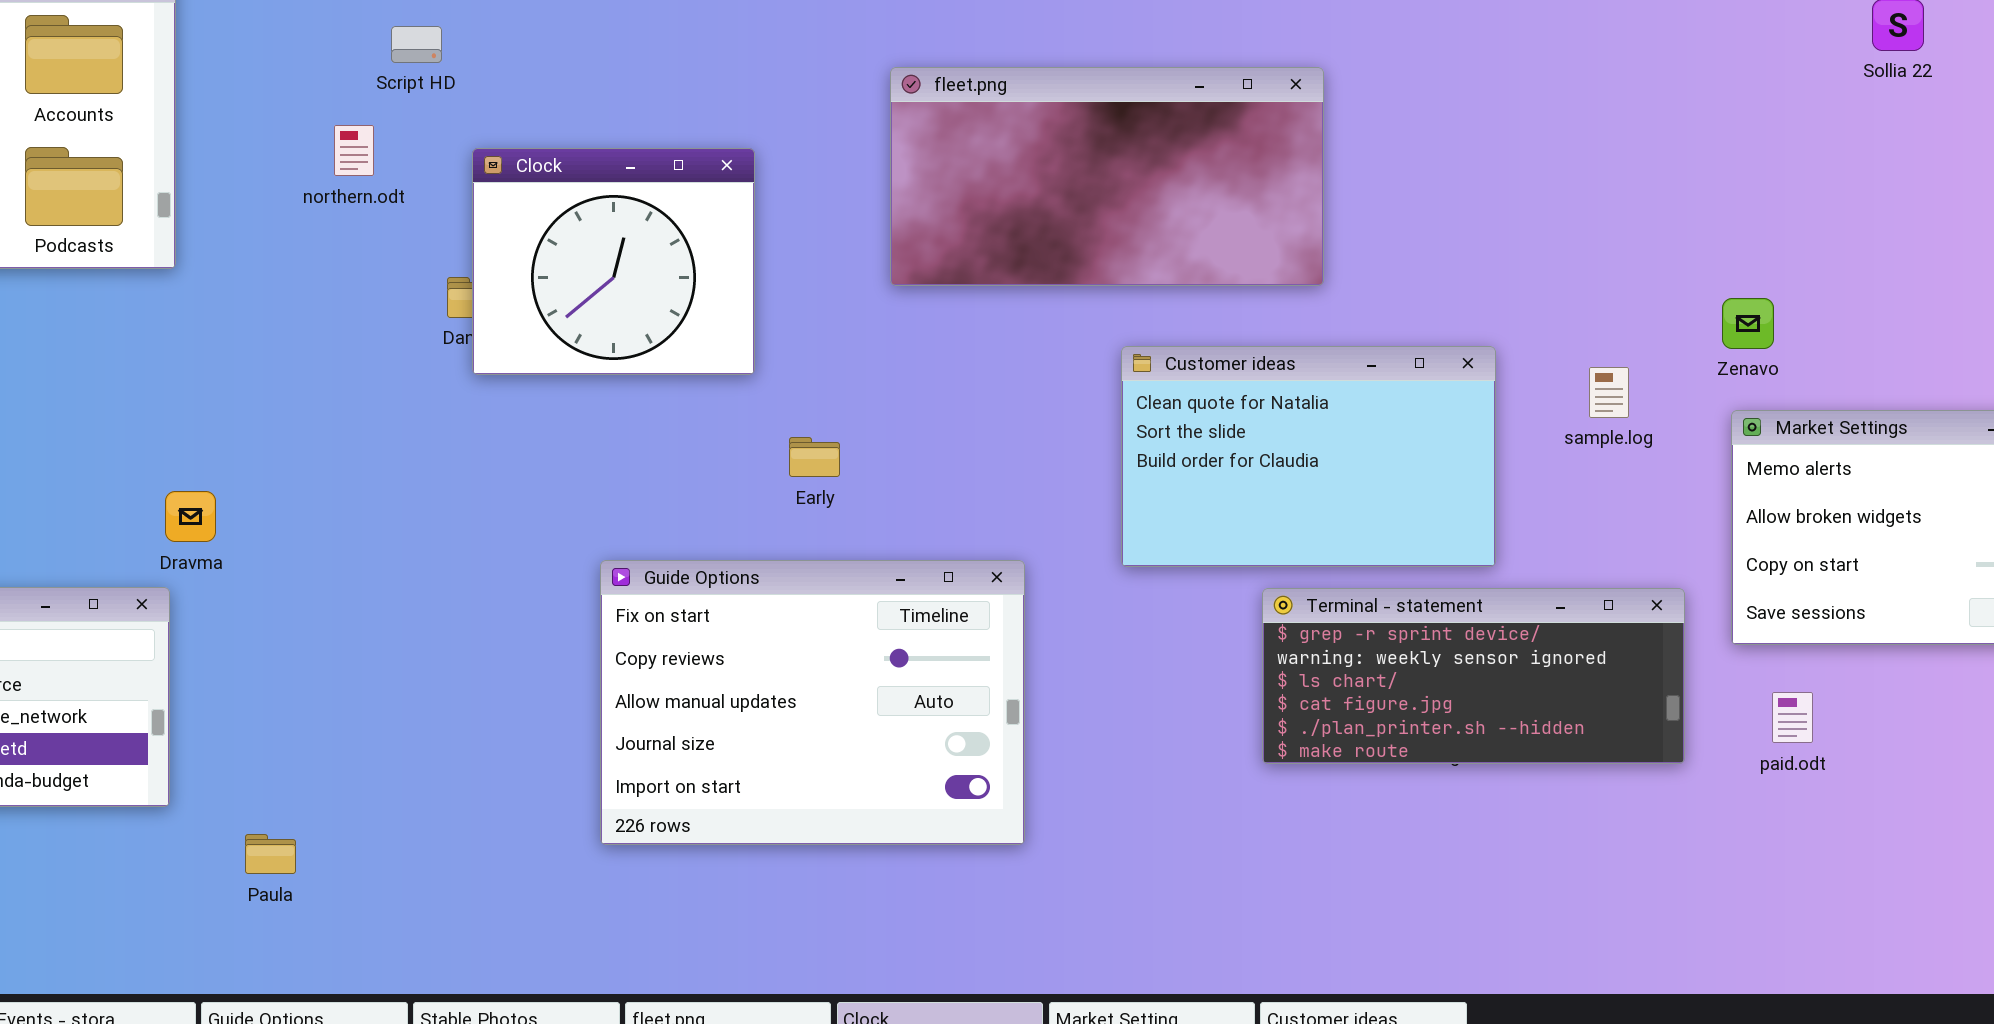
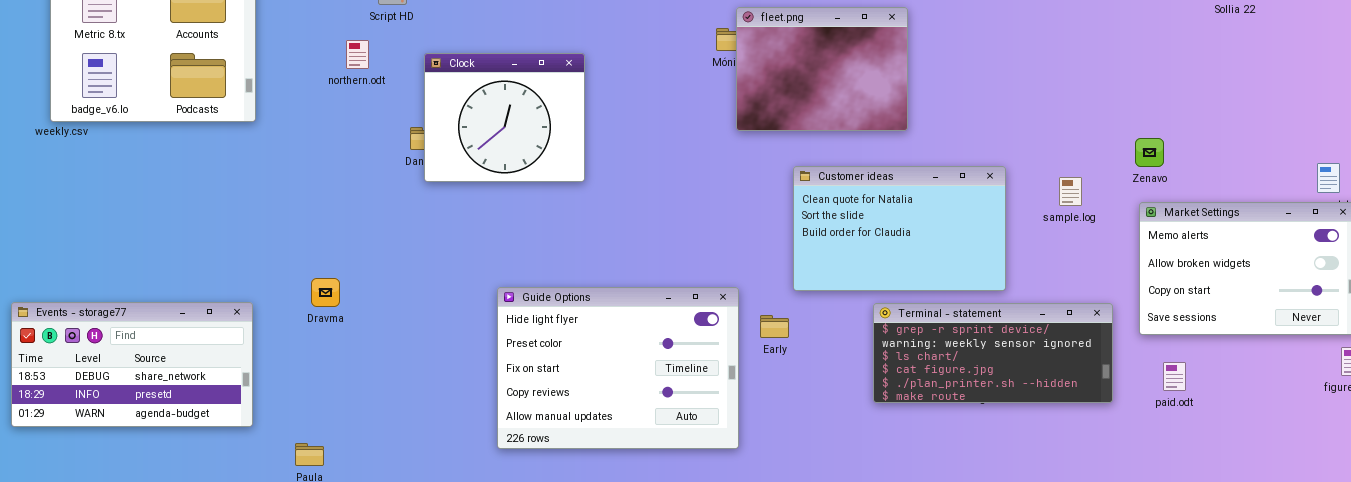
fleet.png: [890,67,1324,286] -> [736,7,908,131], resized
Early: [789,437,840,477] -> [760,315,789,338], moved
Dravma: [165,491,216,542] -> [311,278,340,307], moved
Guide Options: [600,560,1025,845] -> [497,287,739,449], scrolled up 2 rows

